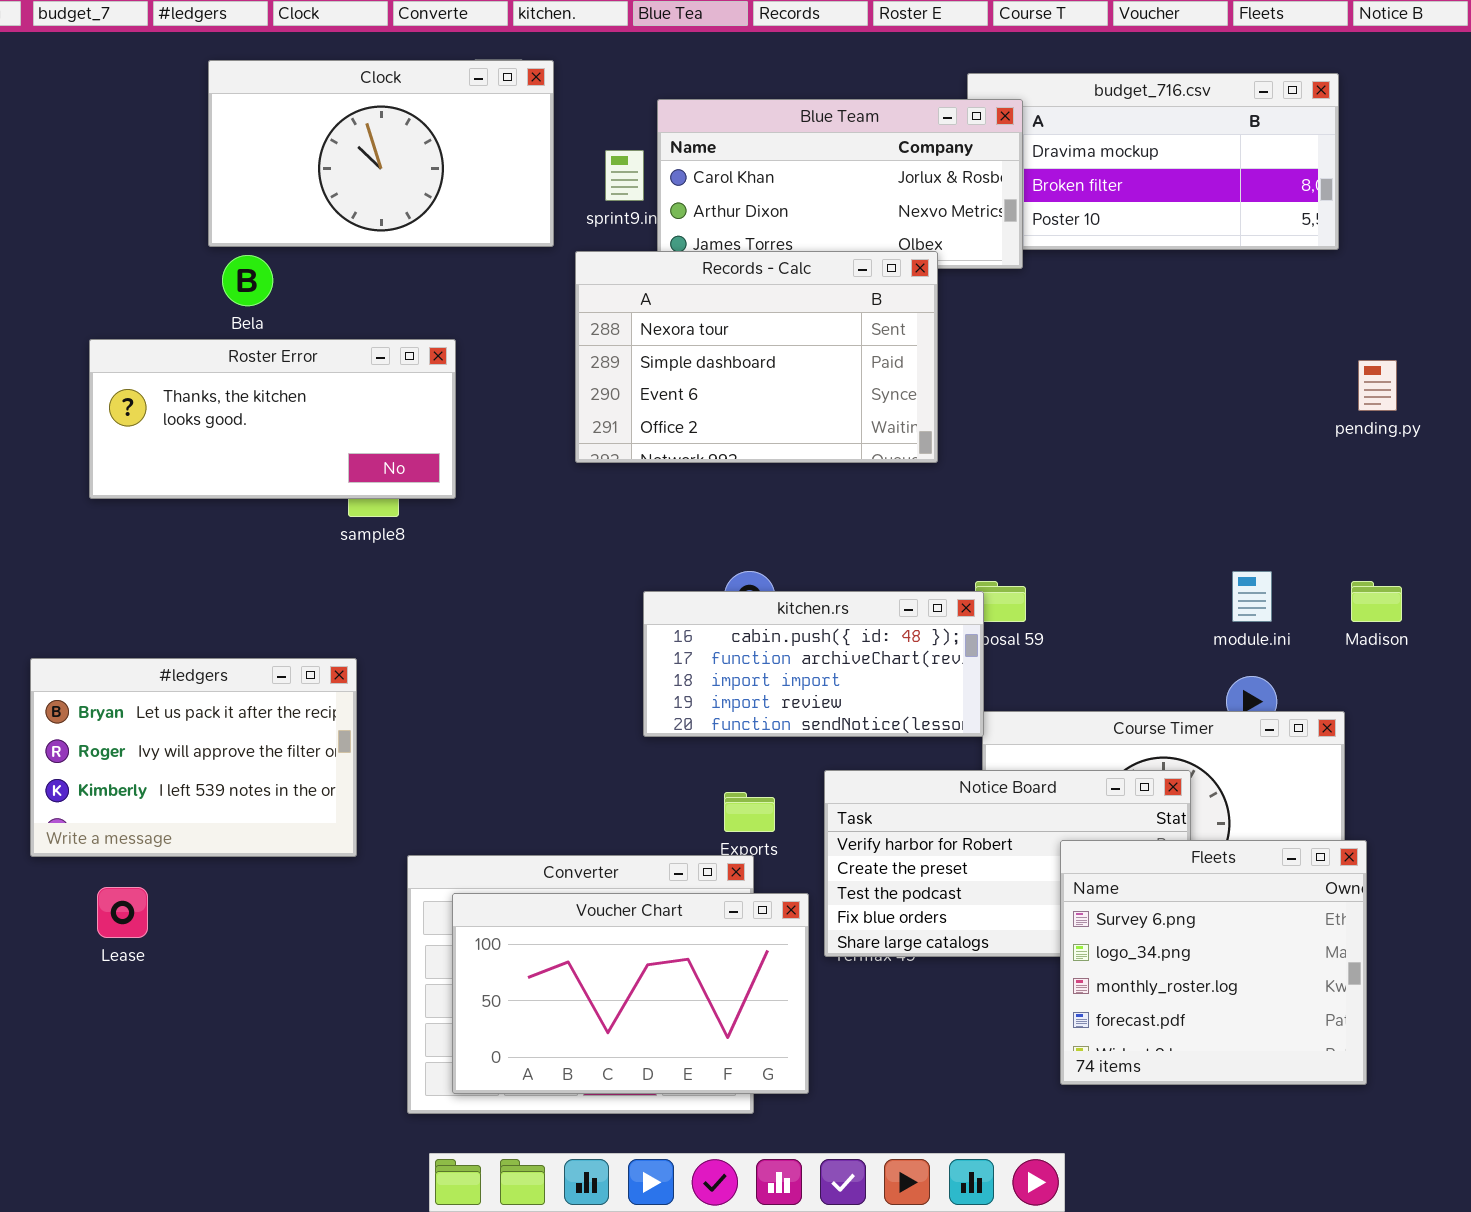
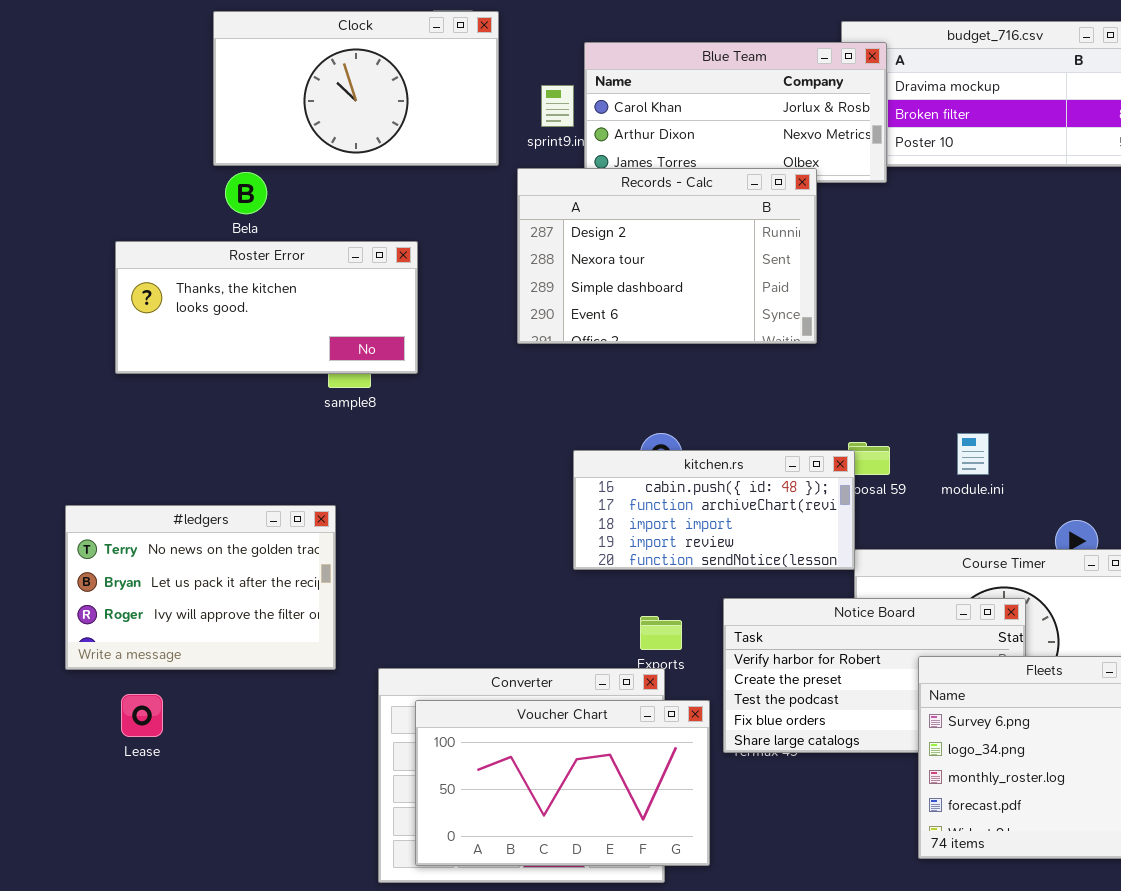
Records - Calc: [575,251,938,463] -> [517,168,817,344], scrolled up 1 row
module.ini: [1232,571,1272,622] -> [957,433,989,475], moved
#ledgers: [30,658,357,857] -> [65,505,336,670], scrolled up 1 row

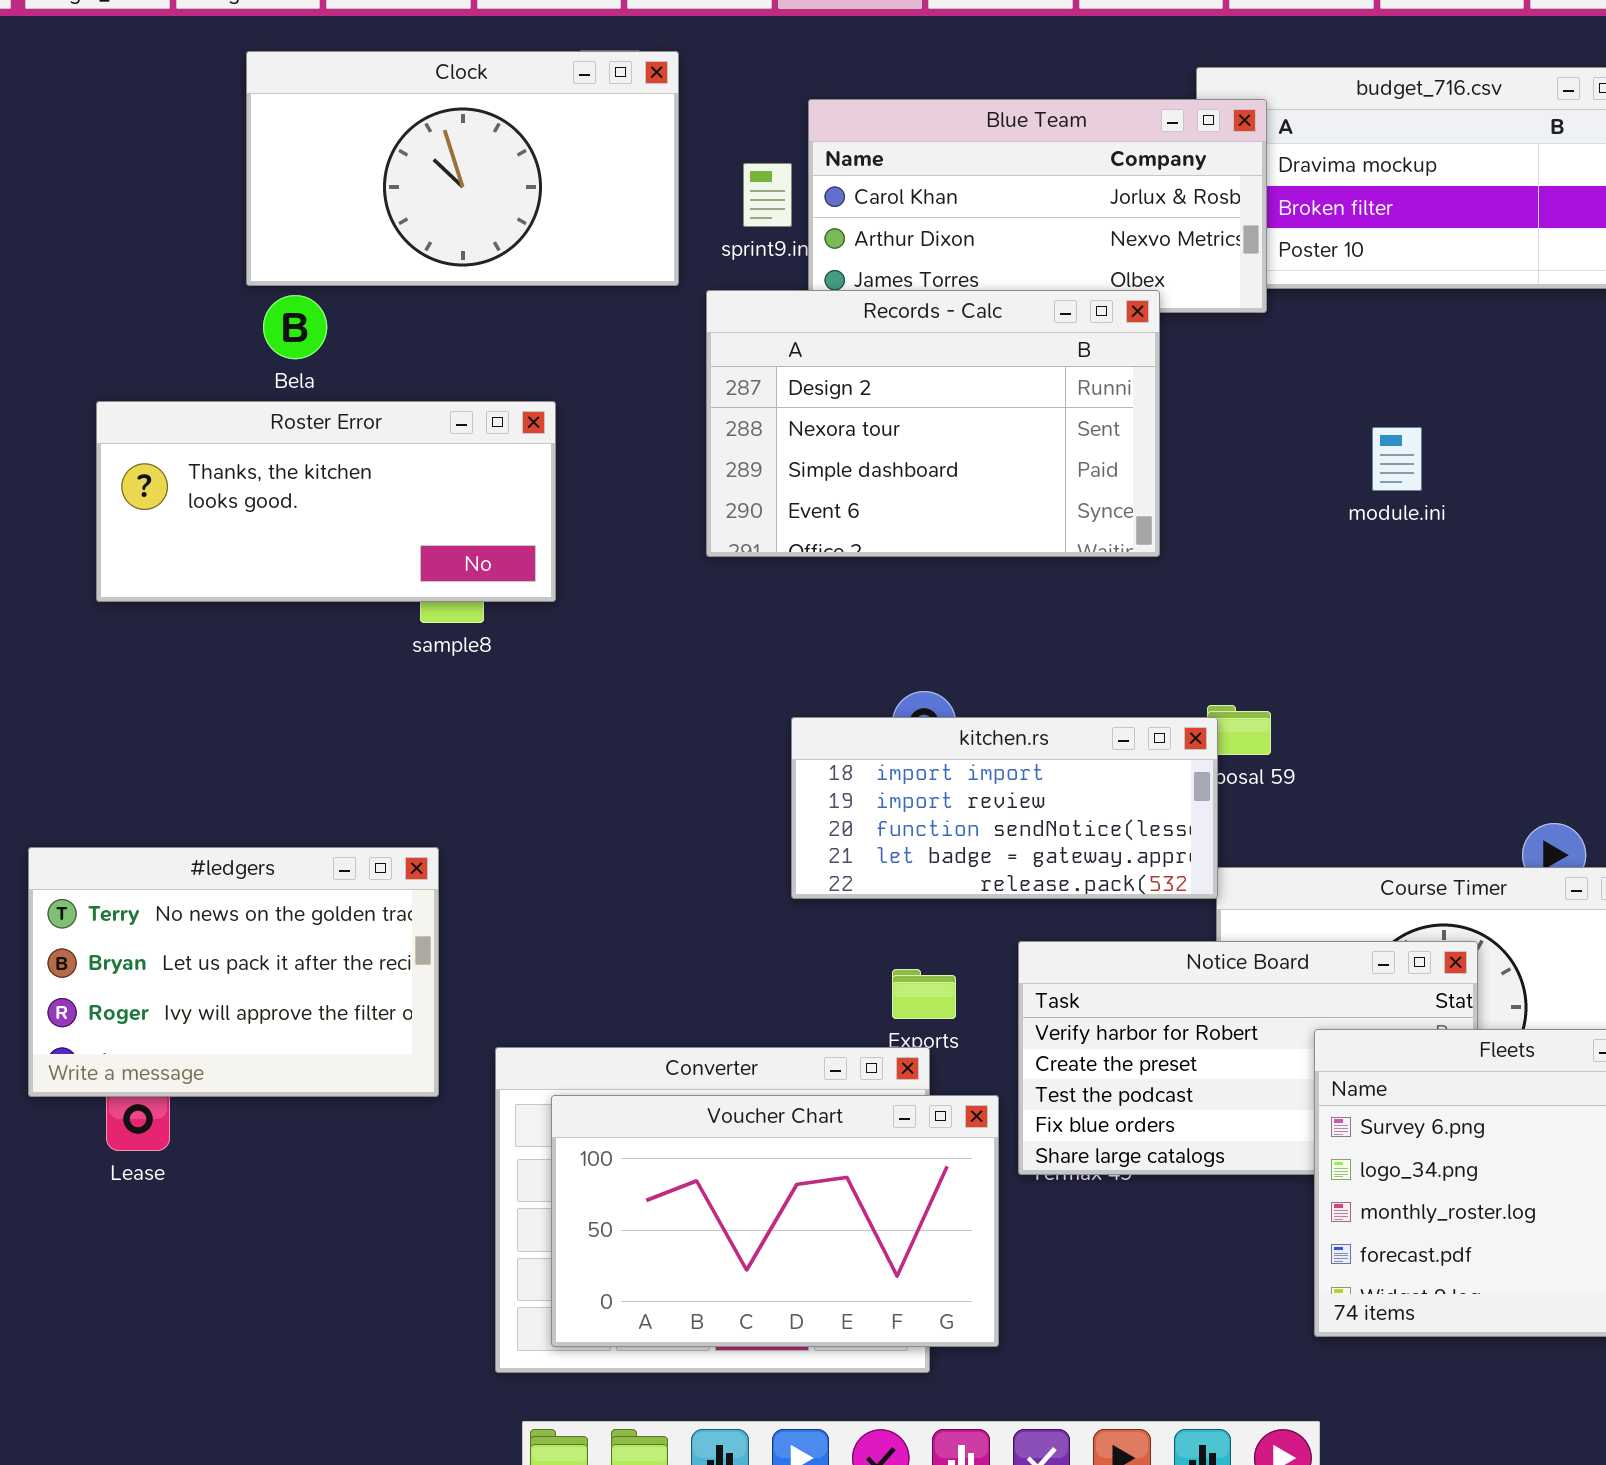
module.ini: [957,433,989,475] -> [1372,427,1422,491], moved
kitchen.rs: [573,450,855,570] -> [791,717,1218,899], scrolled down 2 rows
#ledgers: [65,505,336,670] -> [28,847,439,1097], moved

